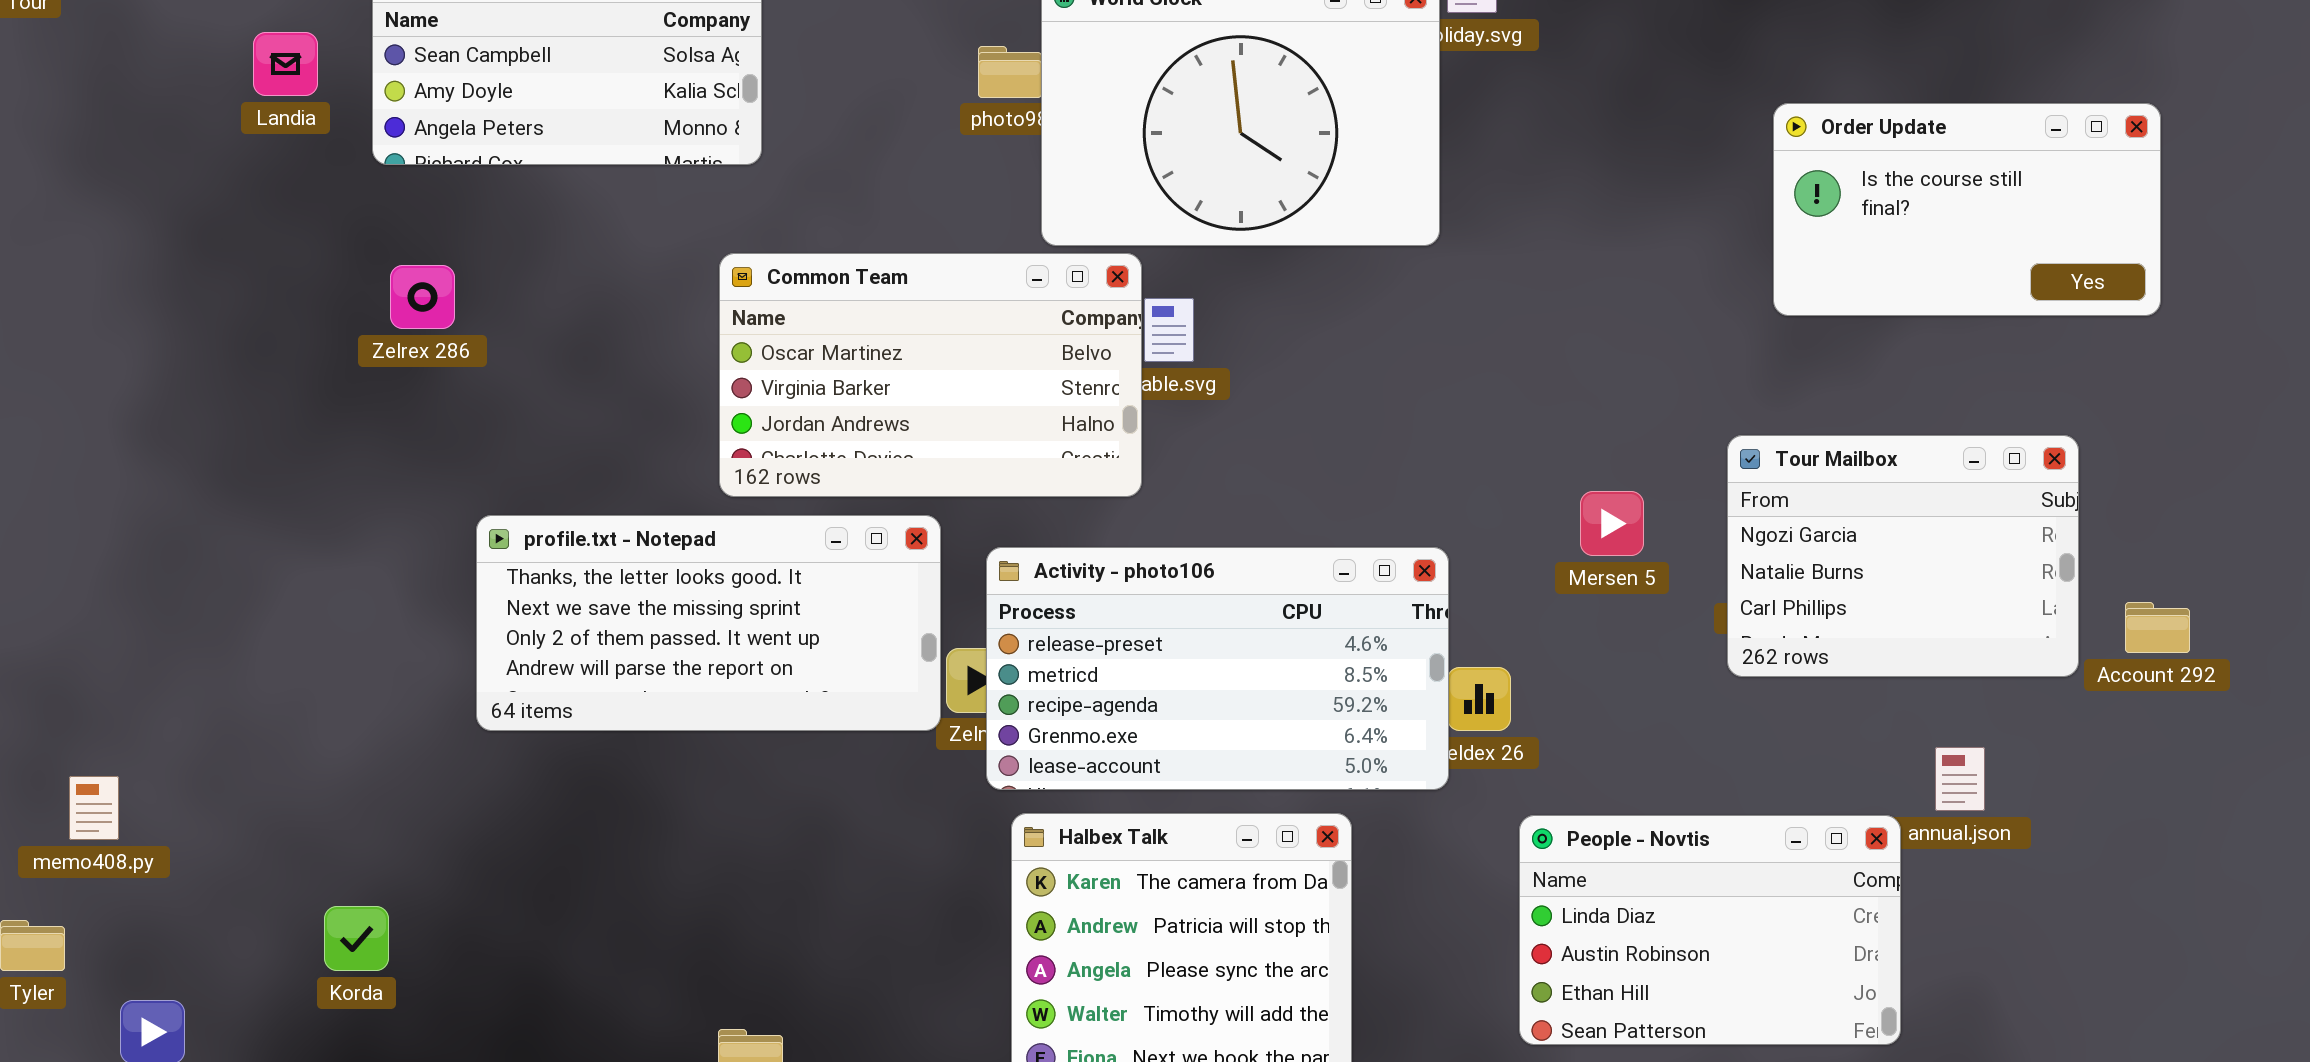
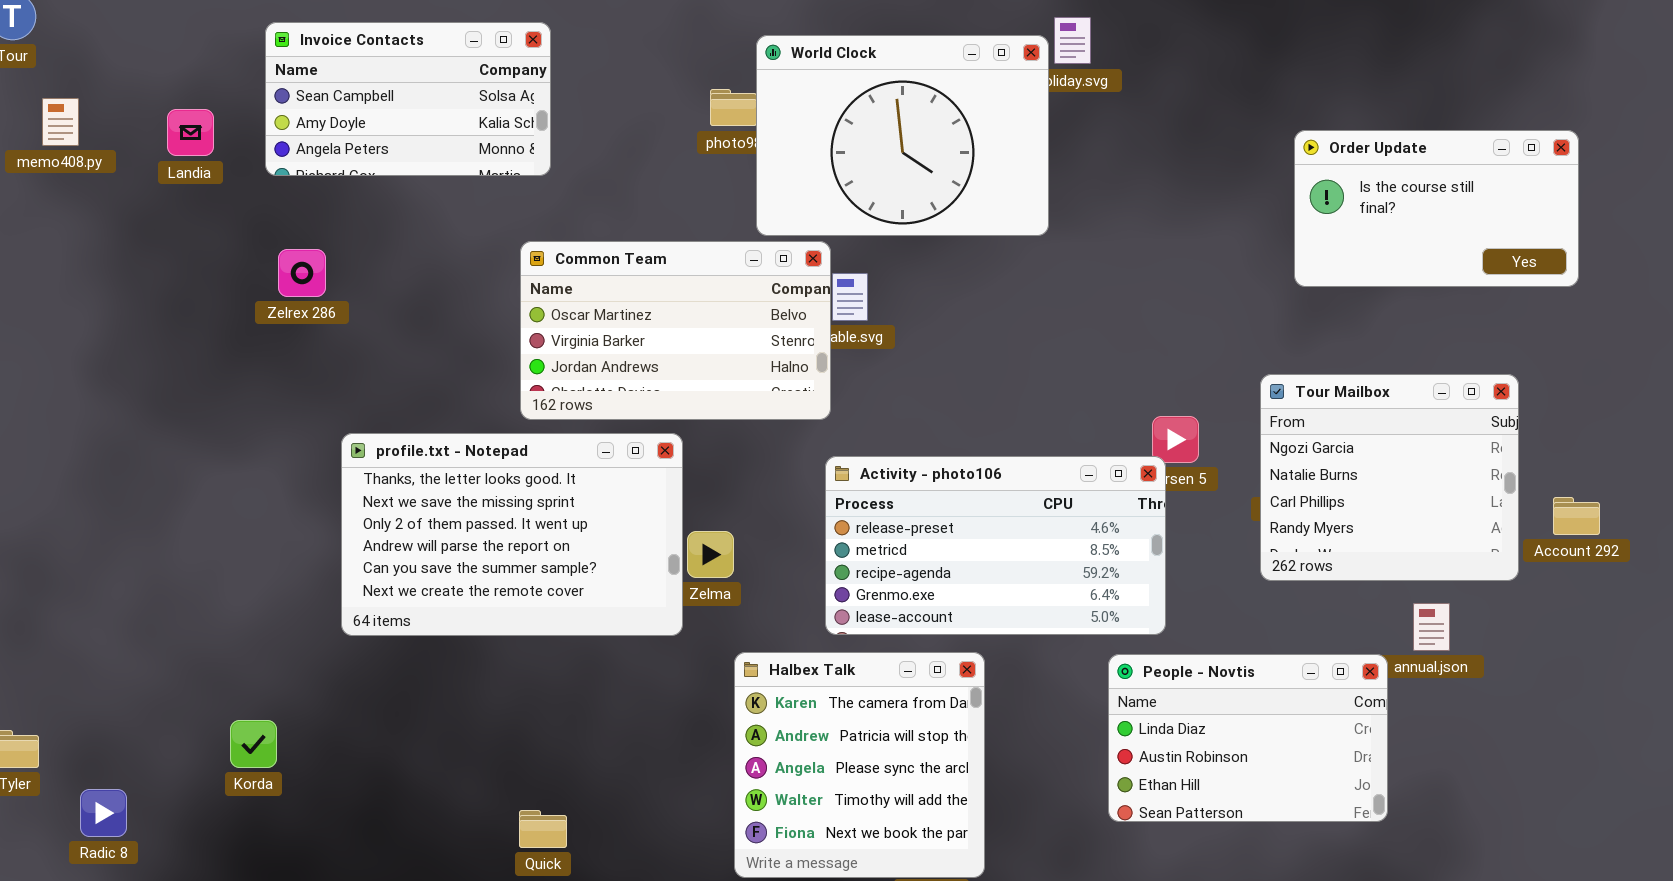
Landia: [253,32,318,96] -> [167,109,214,156], moved
Tour Mailbox: [1727,435,2079,677] -> [1260,374,1519,581], resized
profile.txt - Notepad: [476,515,941,731] -> [341,433,683,636], resized
Activity - photo106: [986,547,1449,790] -> [825,456,1166,635], moved
memo408.py: [69,776,119,840] -> [42,98,79,146], moved

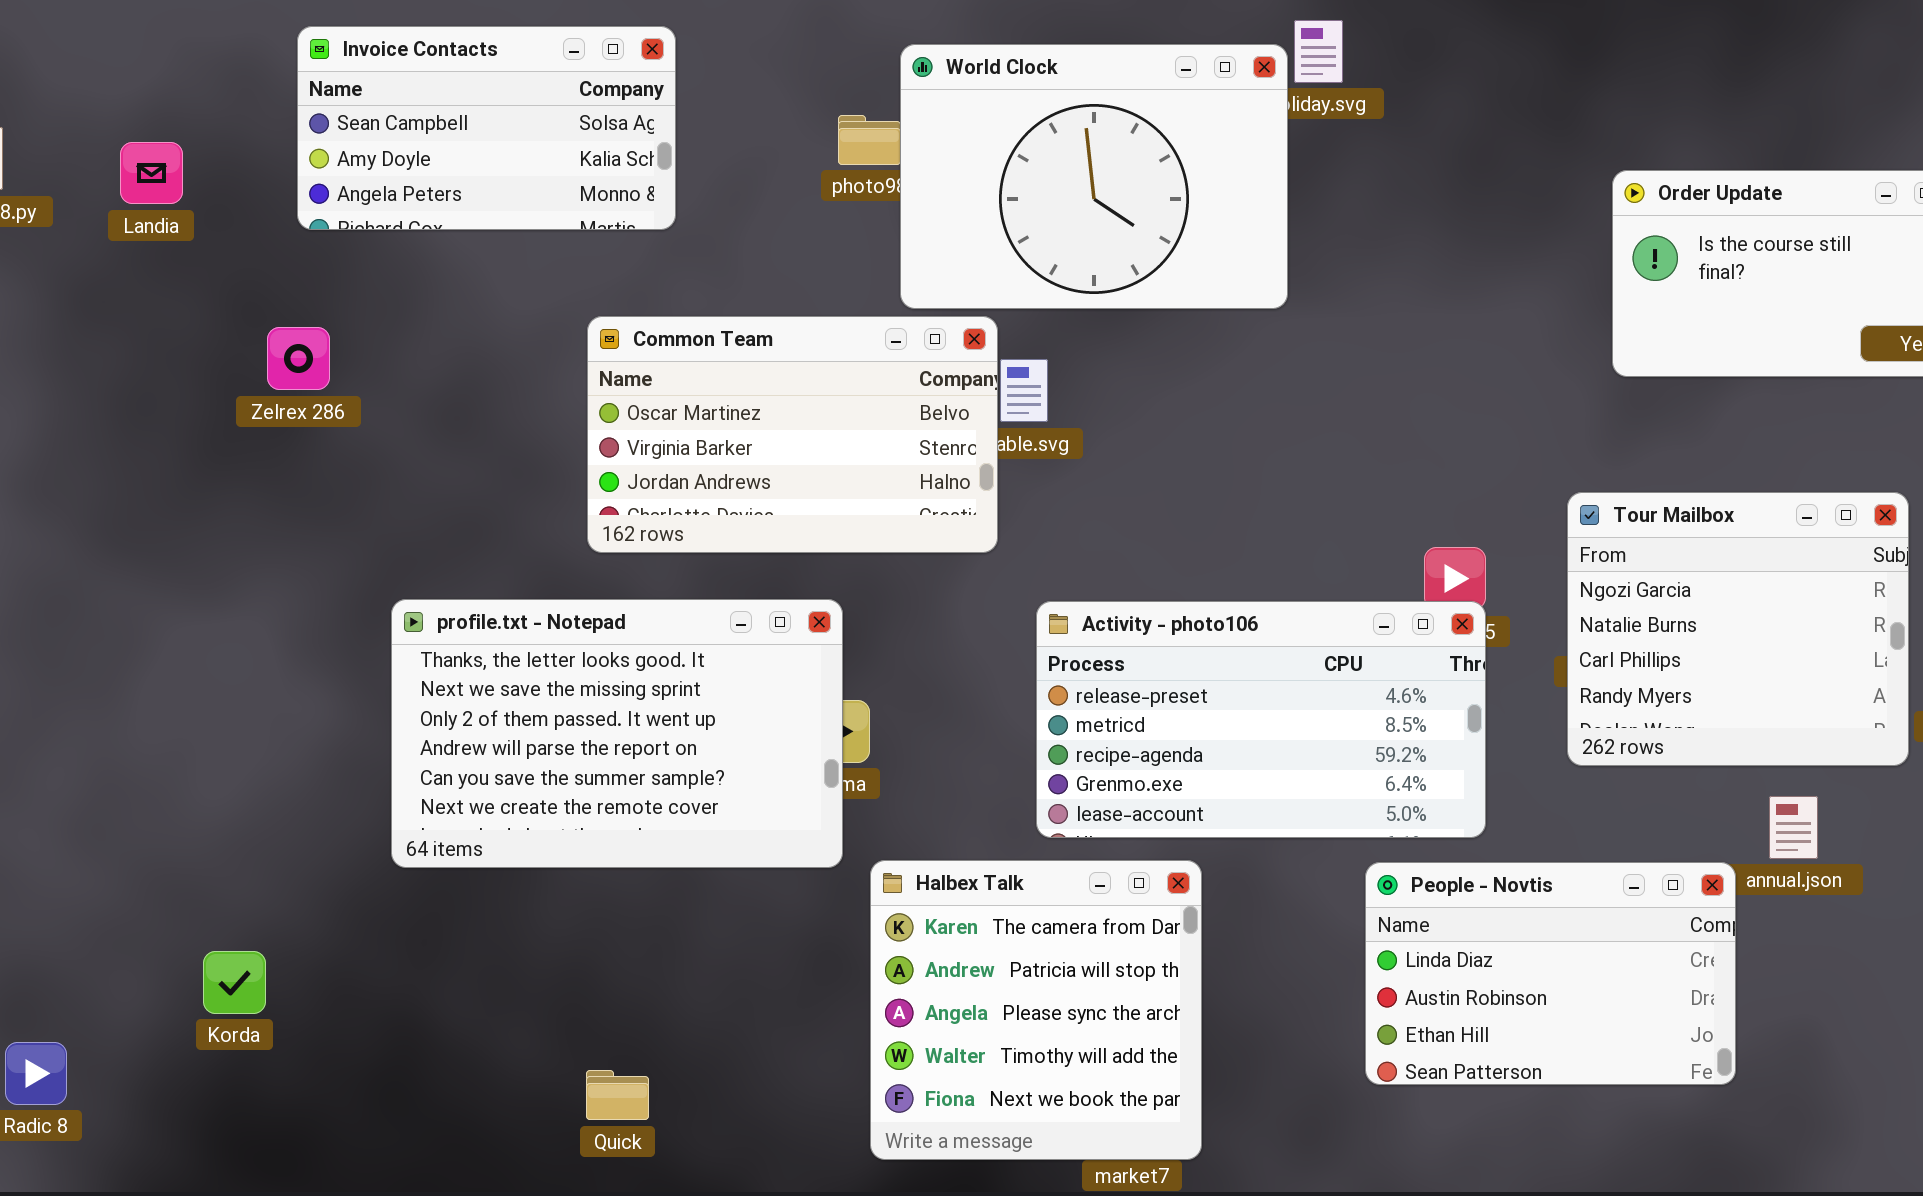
Invoice Contacts: [265,22,551,176] -> [297,26,676,230], moved
profile.txt - Notepad: [341,433,683,636] -> [391,599,843,868], moved
Activity - photo106: [825,456,1166,635] -> [1036,601,1486,838], moved

